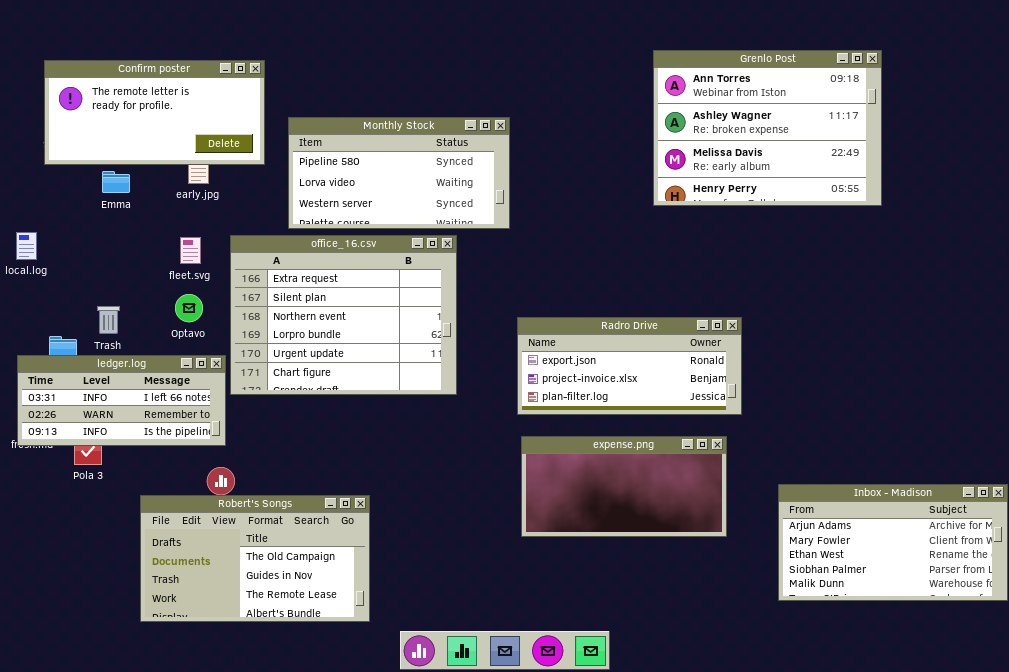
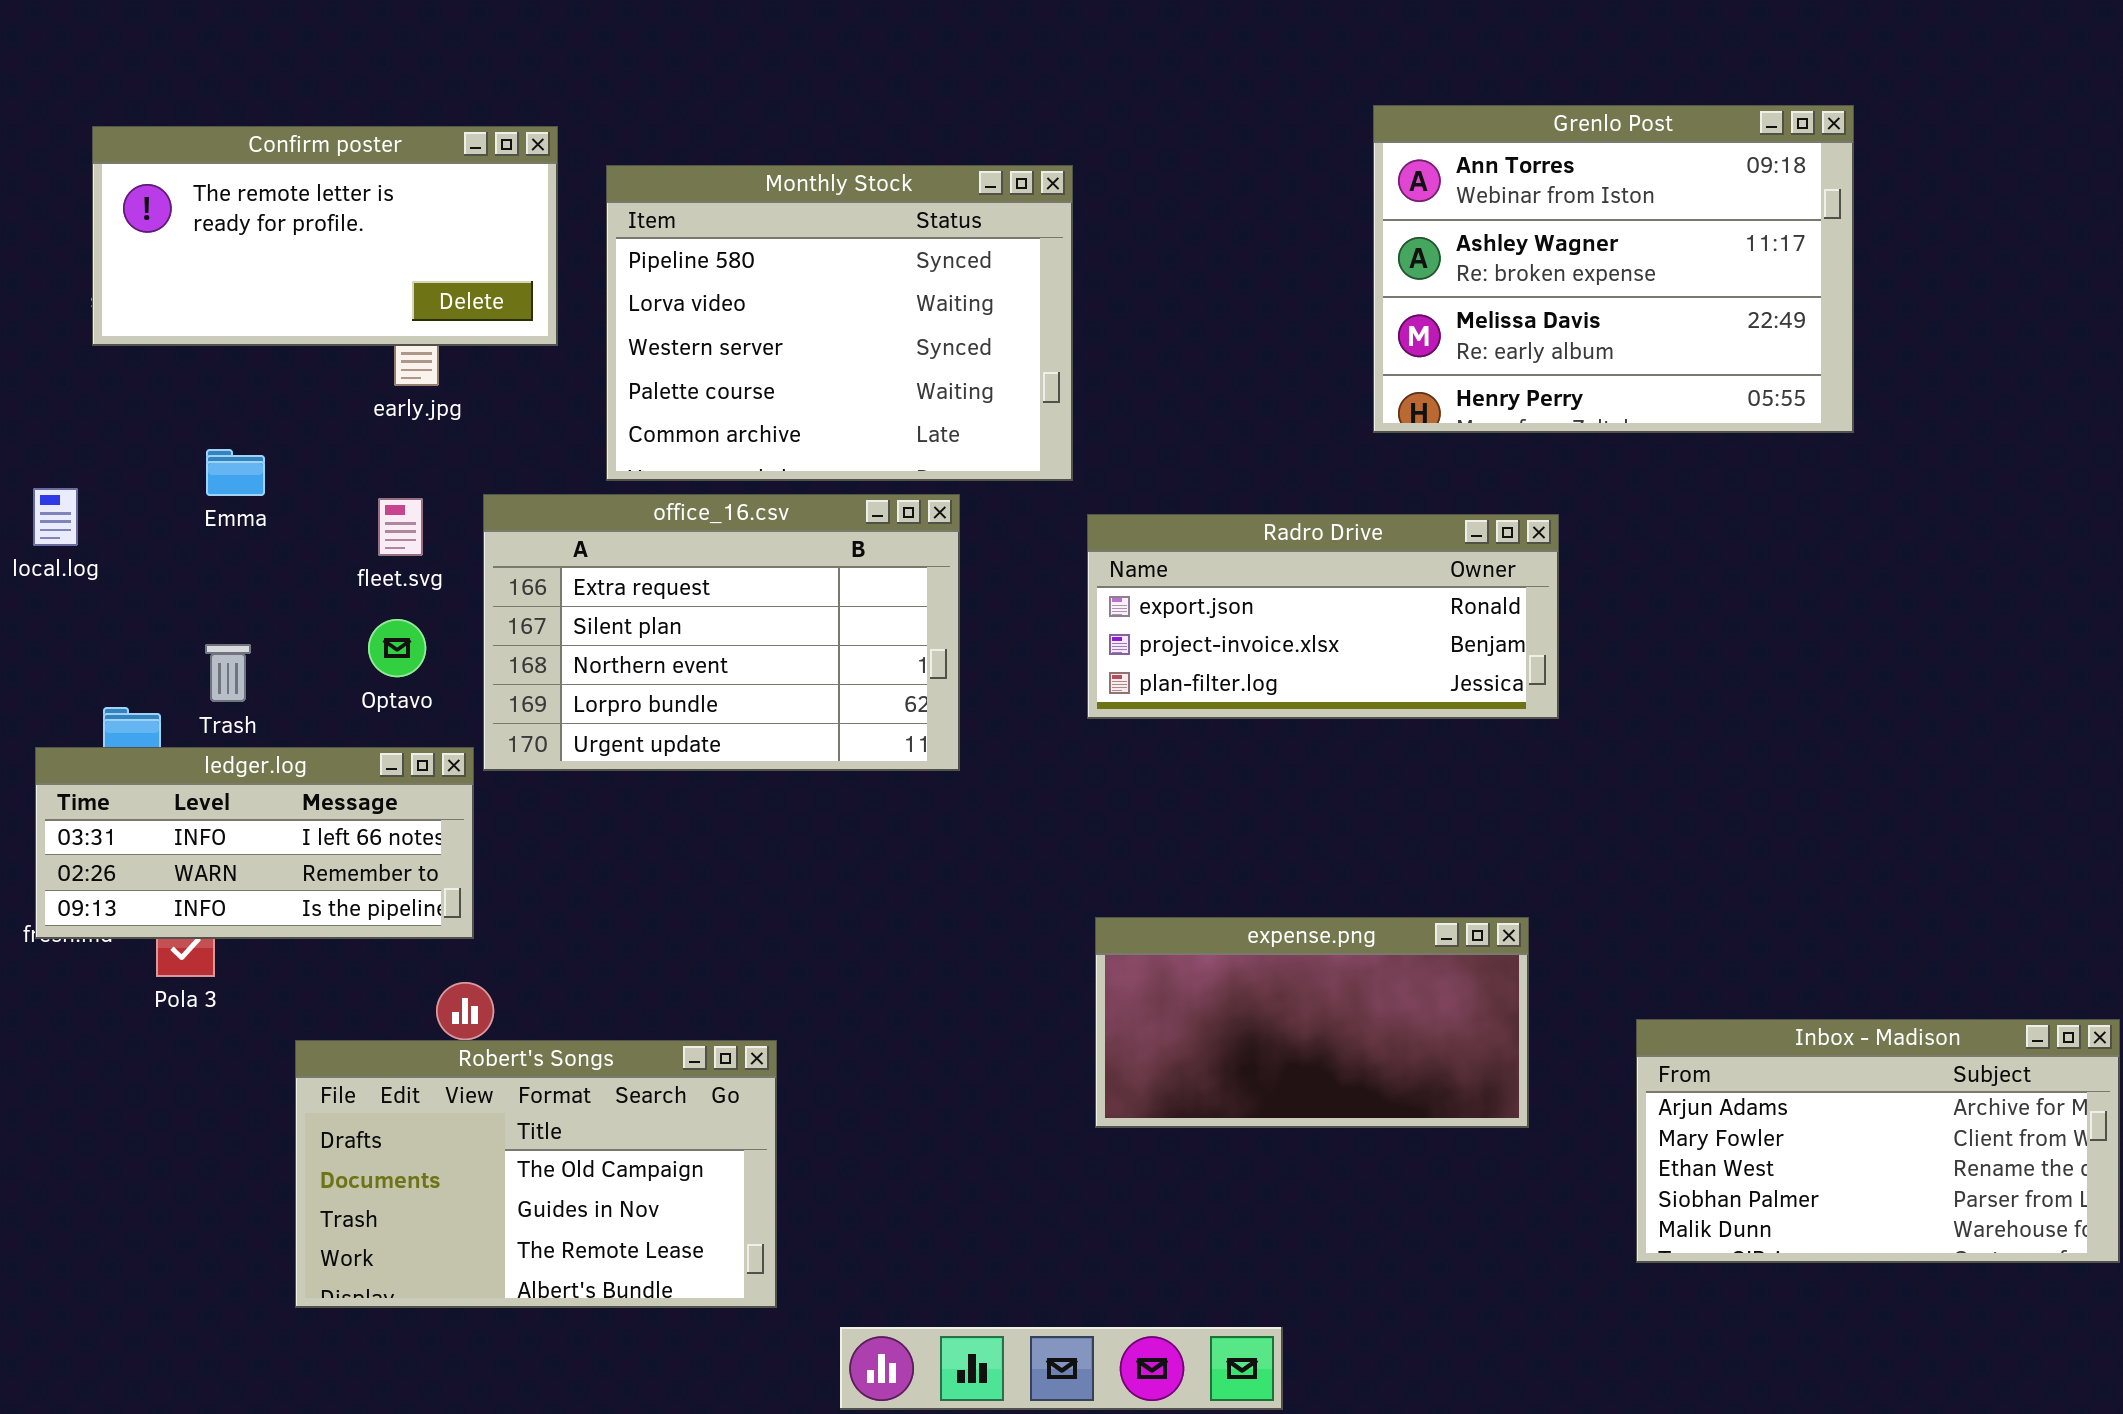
Monthly Stock: [288,117,510,229] -> [606,165,1073,481], resized
Emma: [102,171,130,193] -> [206,449,265,496], moved
office_16.csv: [230,235,457,395] -> [483,494,960,771], resized
Radro Drive: [517,317,742,415] -> [1087,514,1559,719], moved

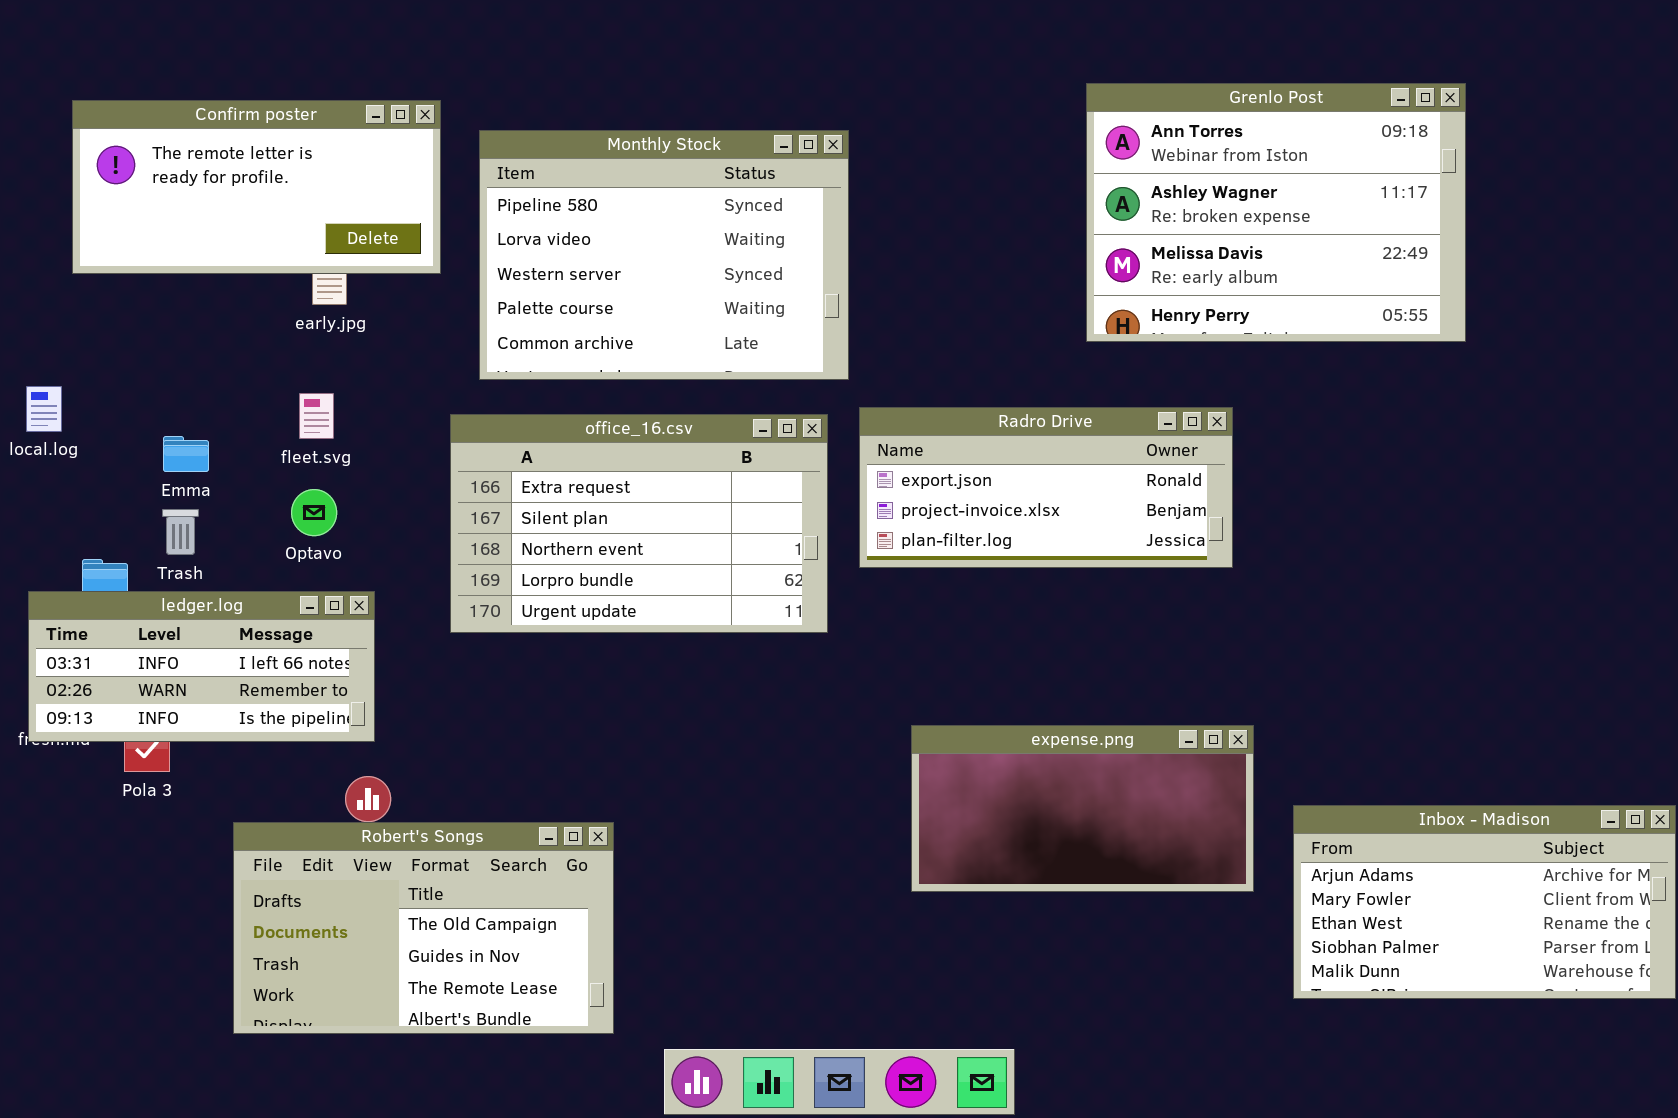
Emma: [206,449,265,496] -> [163,436,209,472], moved
office_16.csv: [483,494,960,771] -> [450,414,828,633], moved
expense.png: [1095,917,1529,1128] -> [911,725,1254,892], moved

